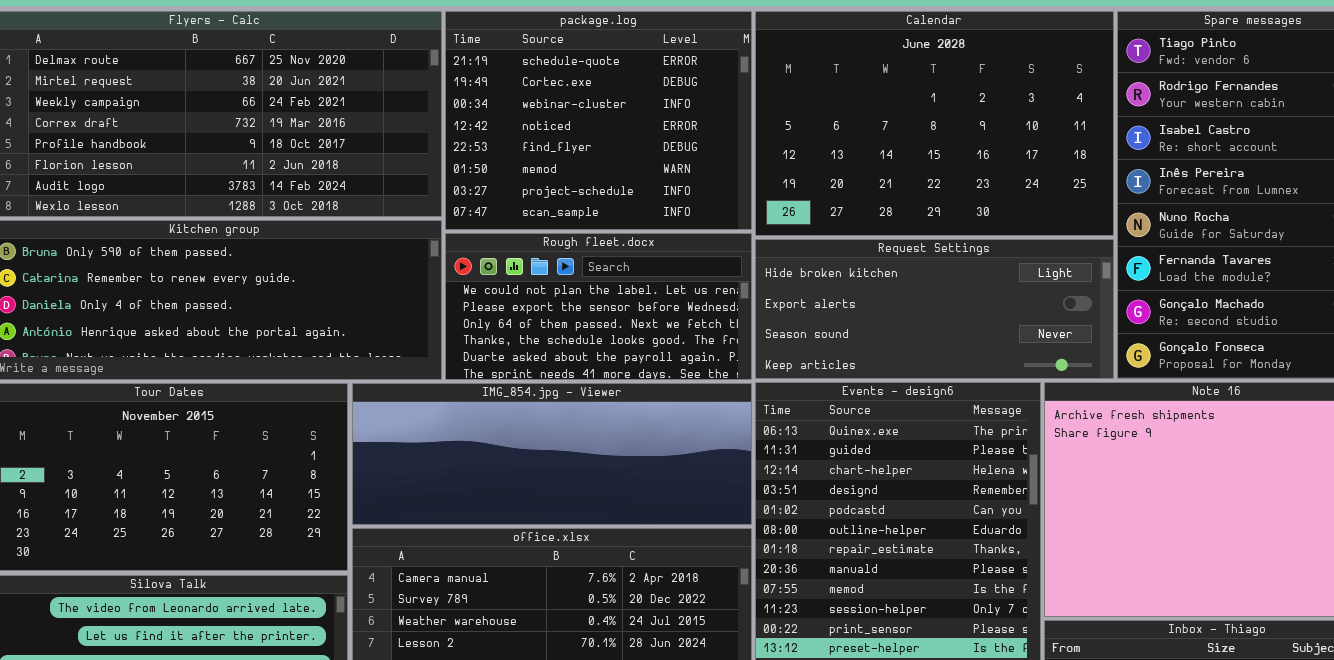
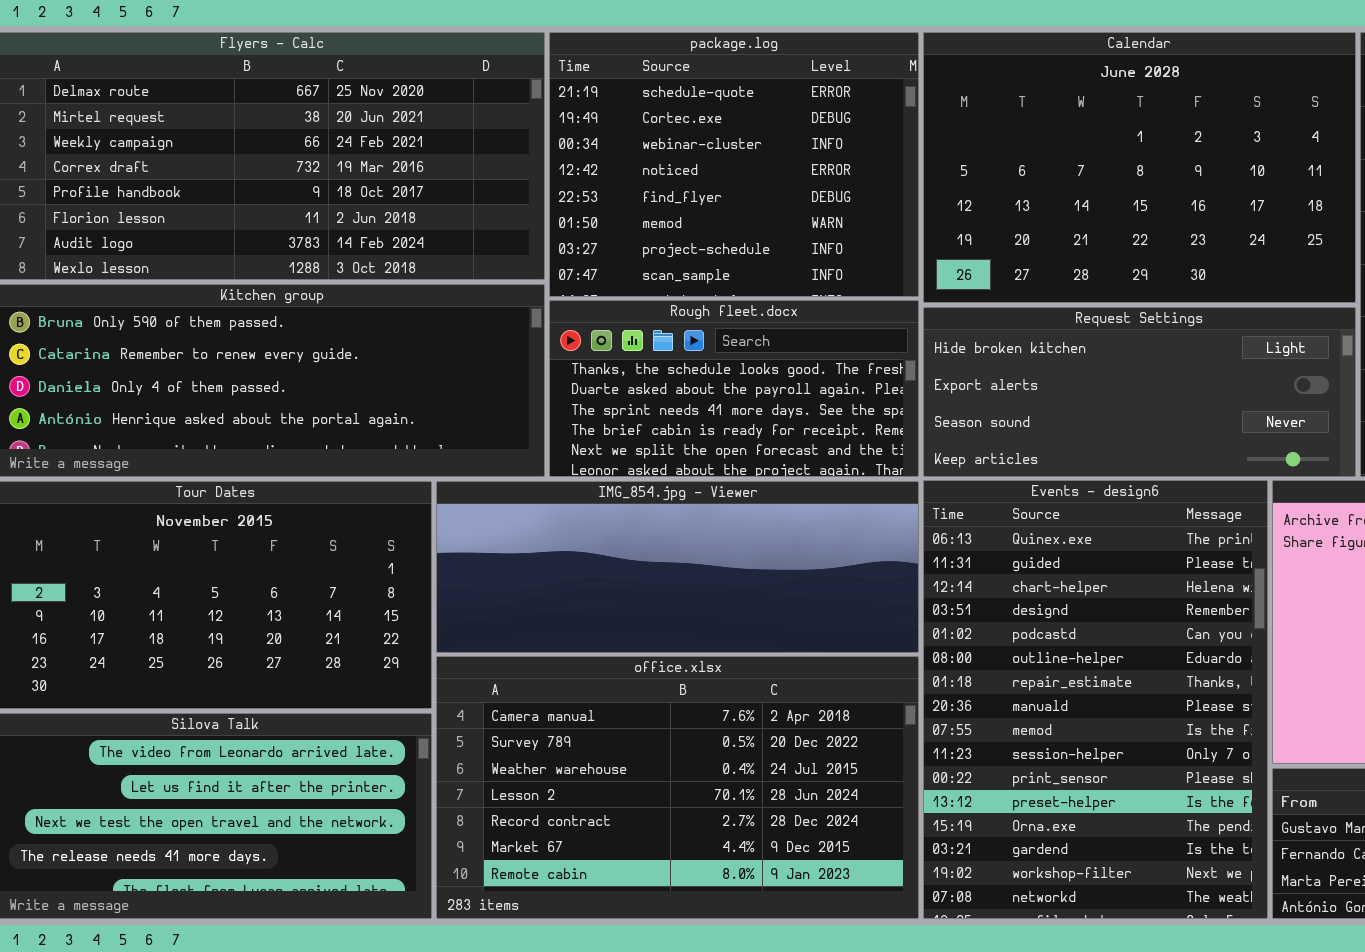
Rough fleet.docx: [445,233,752,380] -> [549,300,919,477], scrolled down 3 rows

